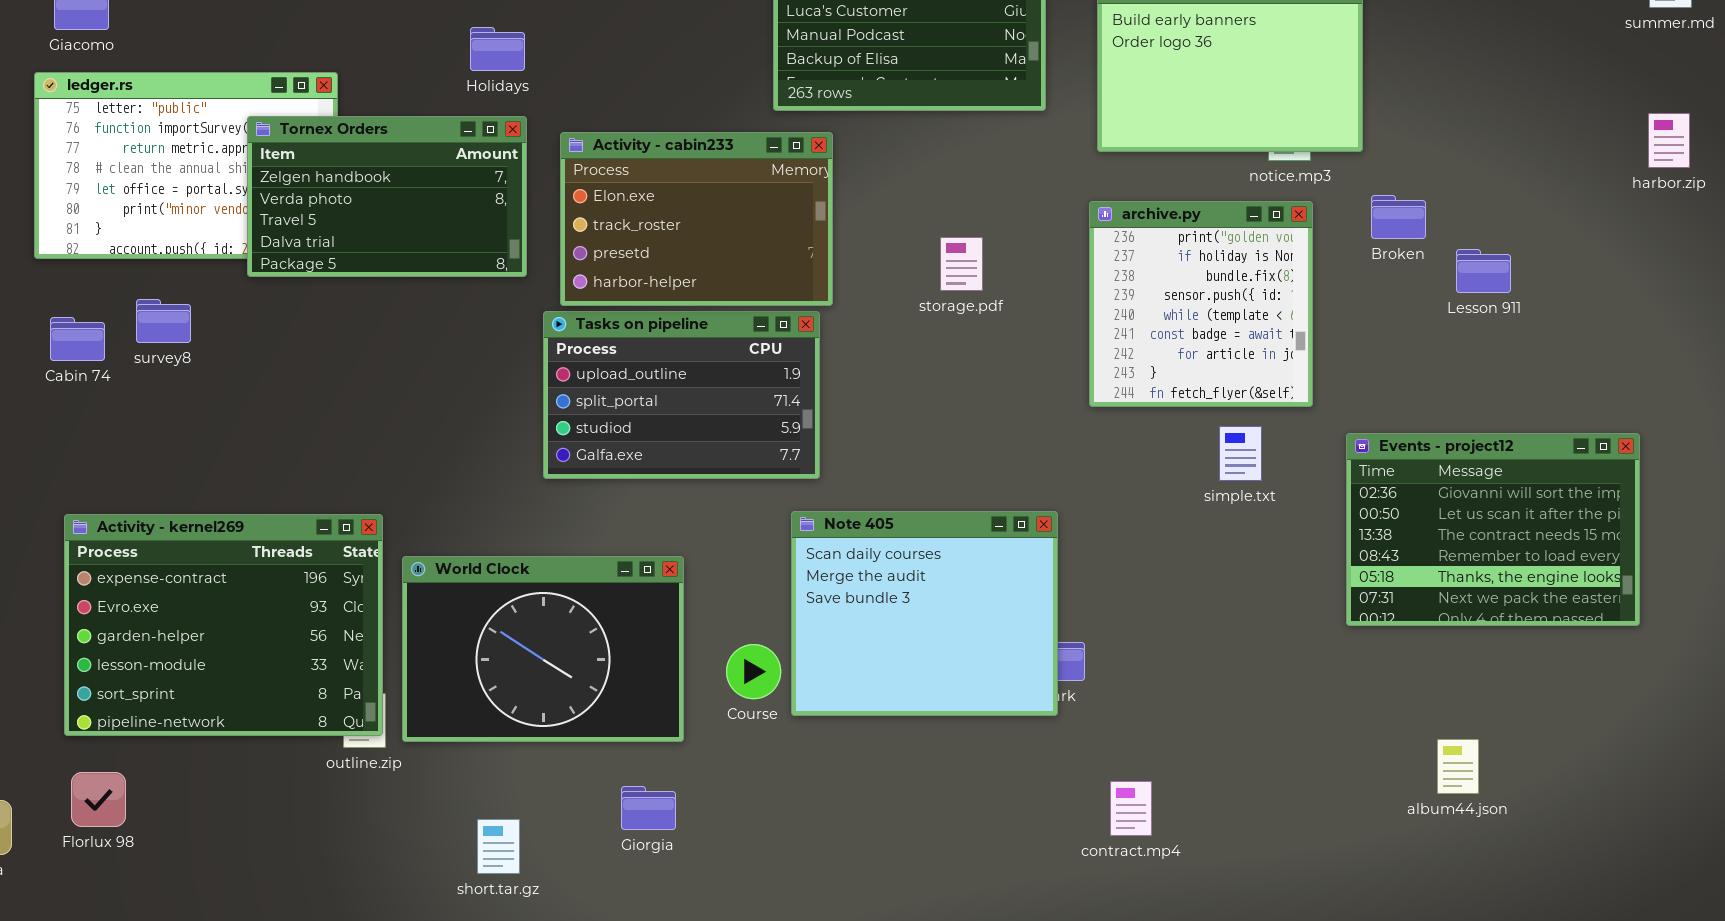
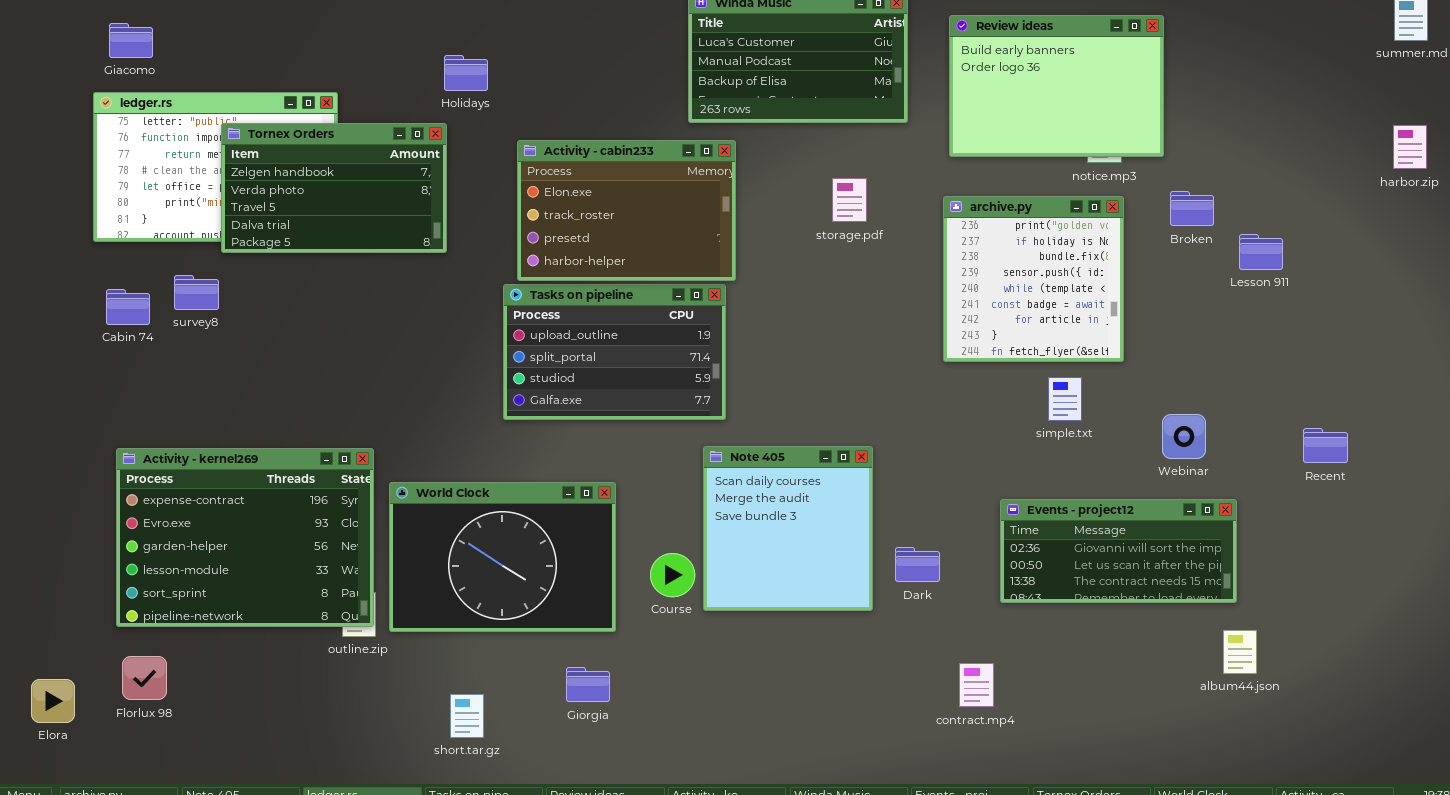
Tornex Orders: [247,116,527,277] -> [221,123,447,253], moved
storage.pdf: [940,237,983,291] -> [832,178,867,222], moved
Events - project12: [1346,433,1640,626] -> [1000,499,1237,603], moved, resized
Note 405: [791,511,1058,716] -> [703,446,873,611], resized

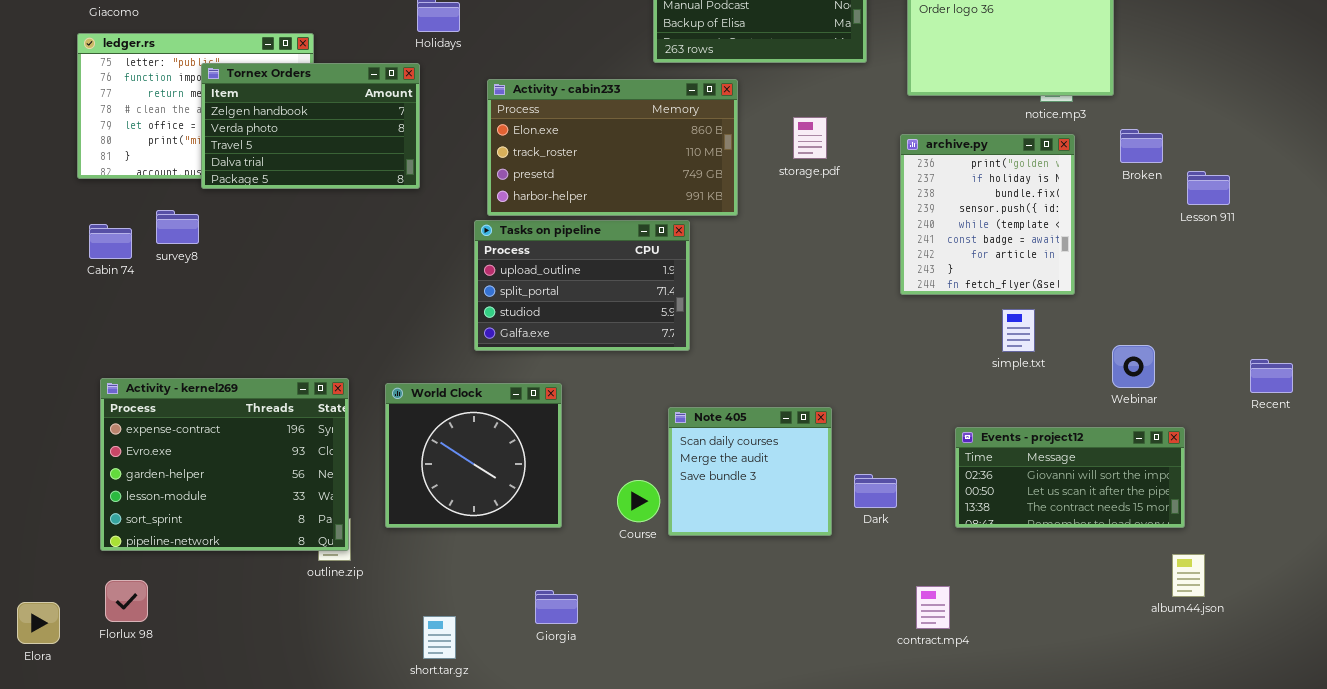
Activity - cabin233: [517,140,736,281] -> [487,79,738,216], resized
Note 405: [703,446,873,611] -> [668,407,832,536], resized
World Clock: [389,482,616,632] -> [385,383,562,528], moved, resized

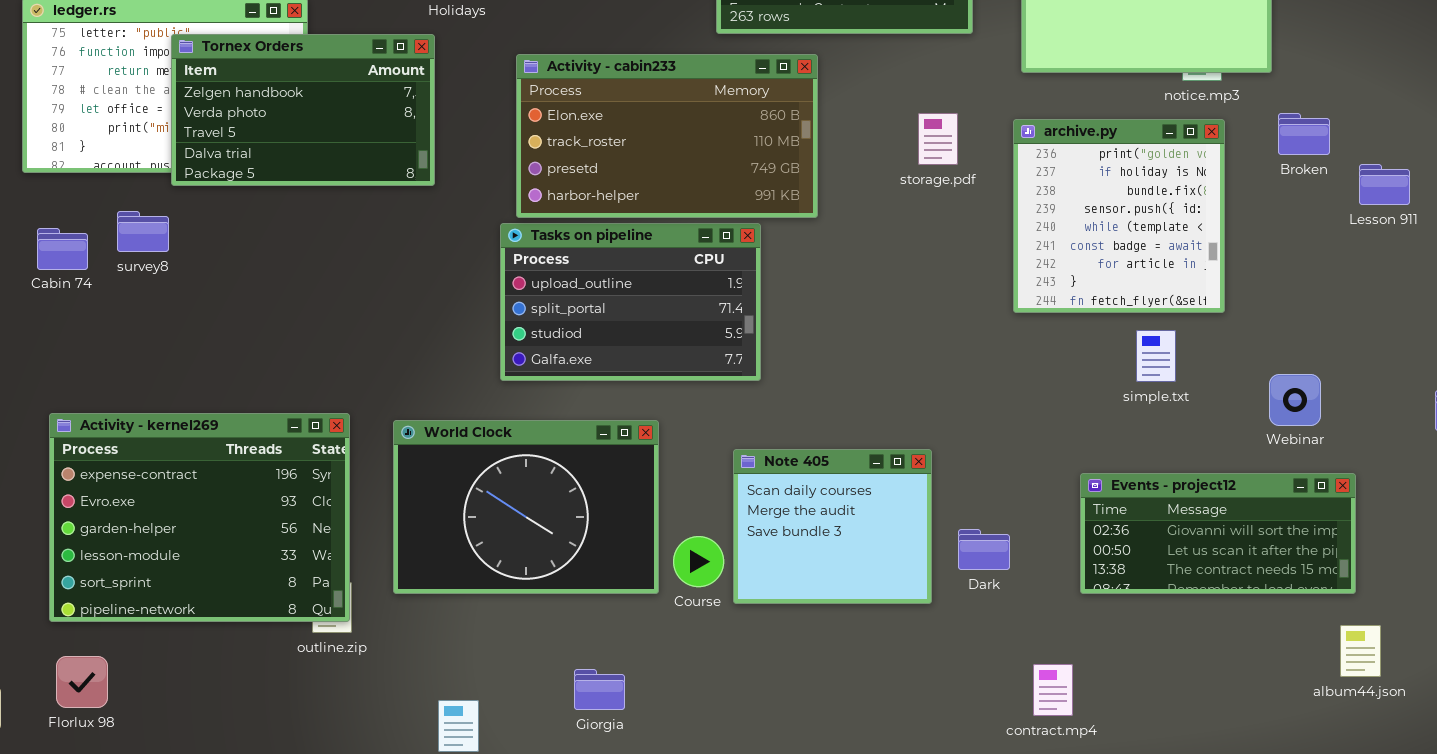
storage.pdf: [793,117,827,159] -> [918,113,958,165], moved
World Clock: [385,383,562,528] -> [393,420,659,594], resized

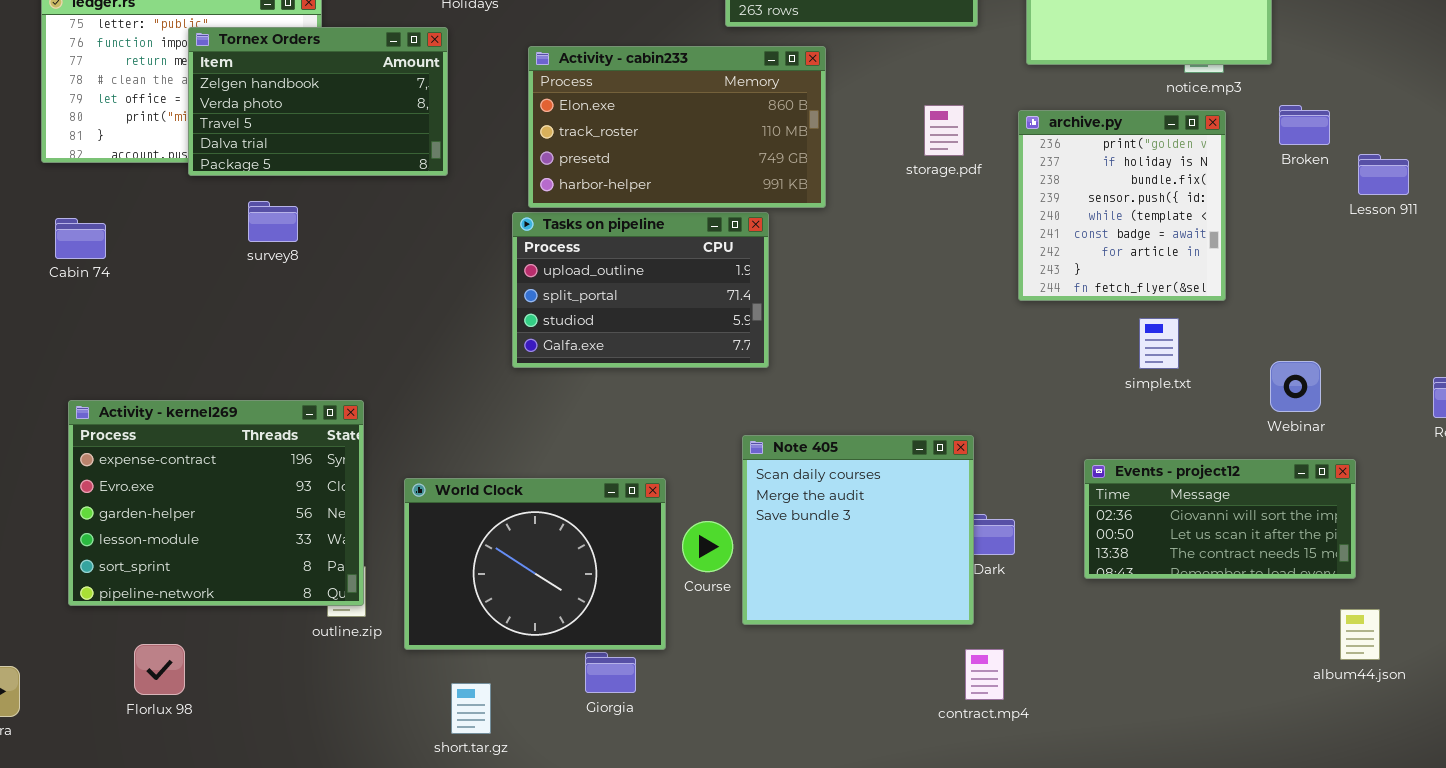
survey8: [117,211,169,252] -> [248,201,298,242], moved
World Clock: [393,420,659,594] -> [404,478,666,650], moved
Note 405: [733,449,932,604] -> [742,435,974,625], resized
Florlux 98: [56,656,108,708] -> [134,644,185,695], moved
contract.mp4: [1033,664,1073,716] -> [965,649,1004,700], moved

